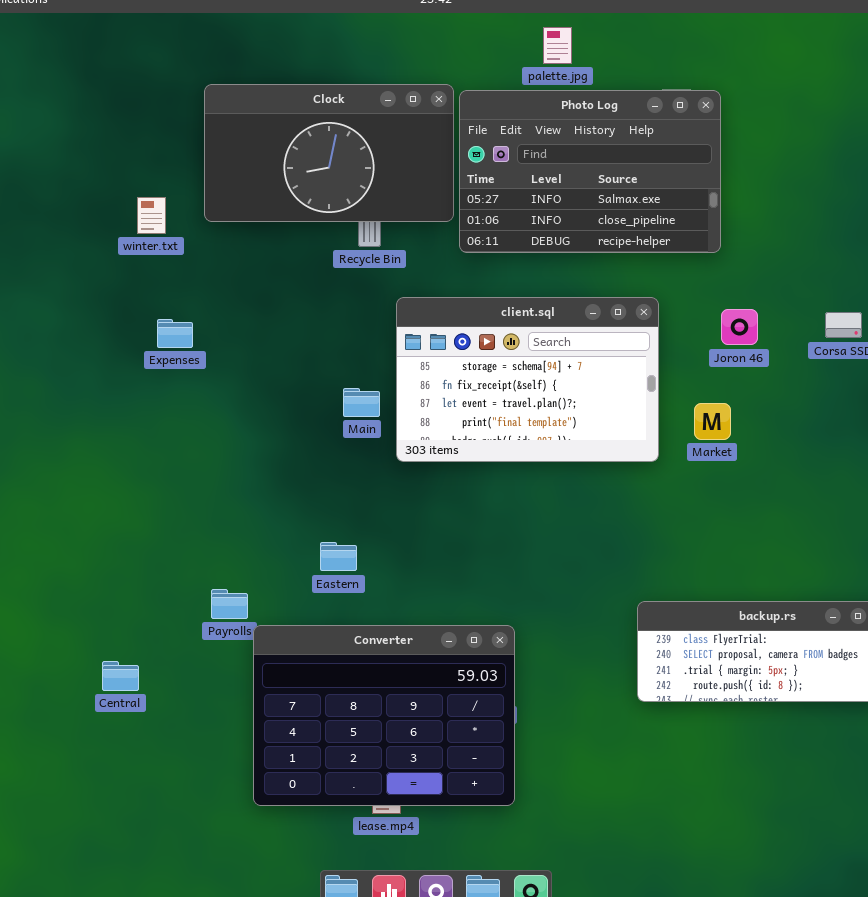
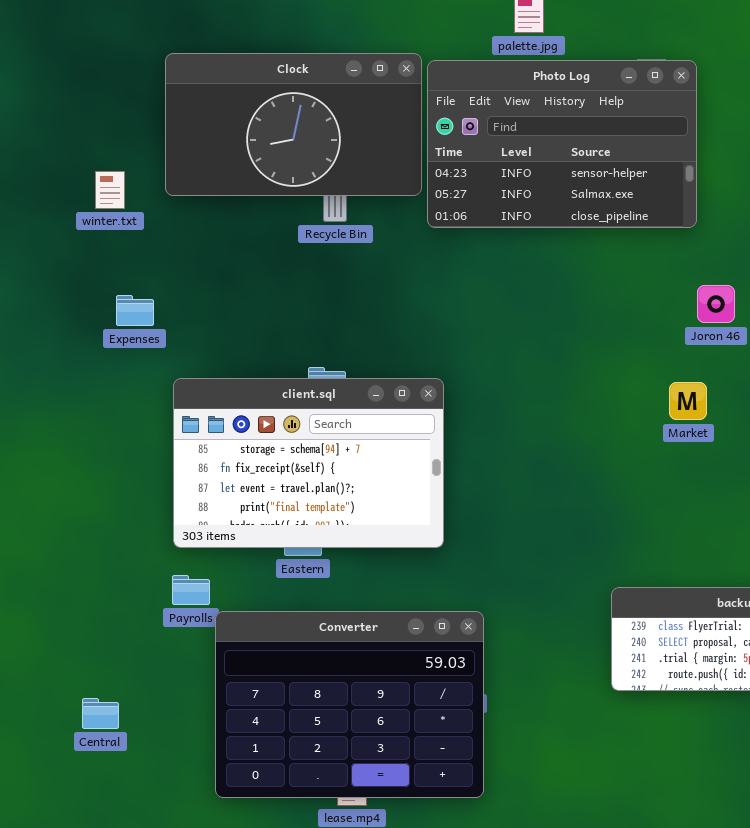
Photo Log: [459,90,721,253] -> [427,60,697,228], scrolled up 1 row
client.sql: [396,297,659,462] -> [173,378,444,548], moved
Central: [102,661,139,691] -> [82,698,119,729], moved

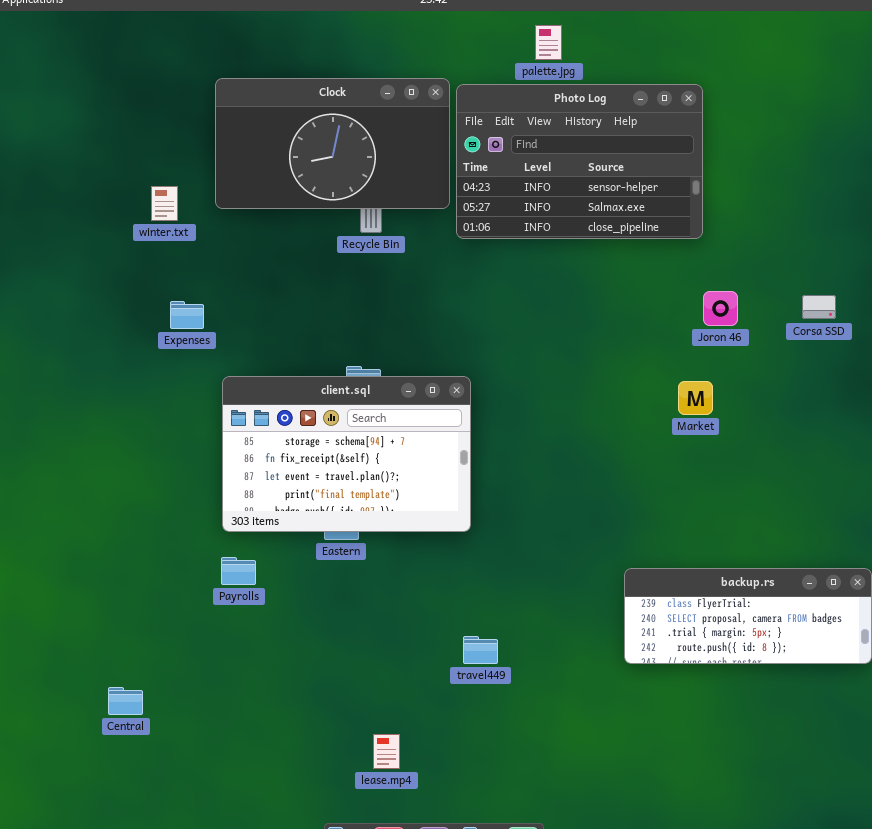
Converter: [215,611,484,798] -> none, closed
Central: [82,698,119,729] -> [108,687,143,715], moved

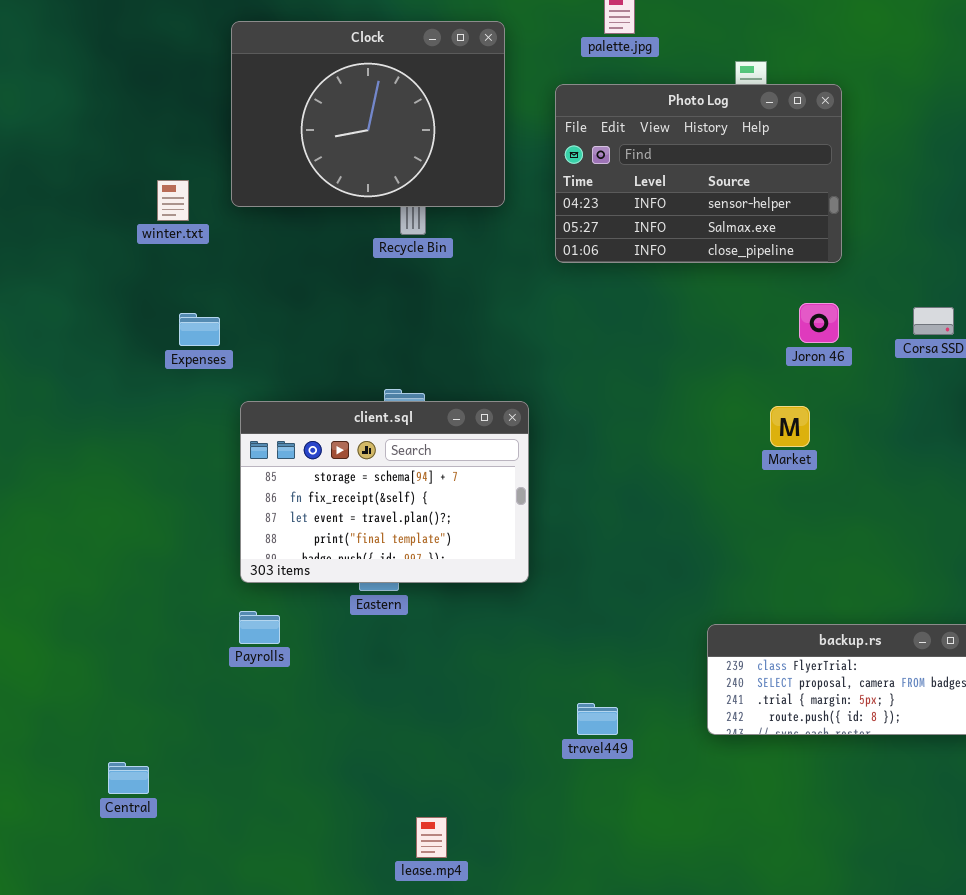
Clock: [215,78,450,209] -> [231,21,505,207], resized
Photo Log: [456,84,703,239] -> [555,84,842,263], moved
travel449: [463,636,498,664] -> [577,703,618,735], moved

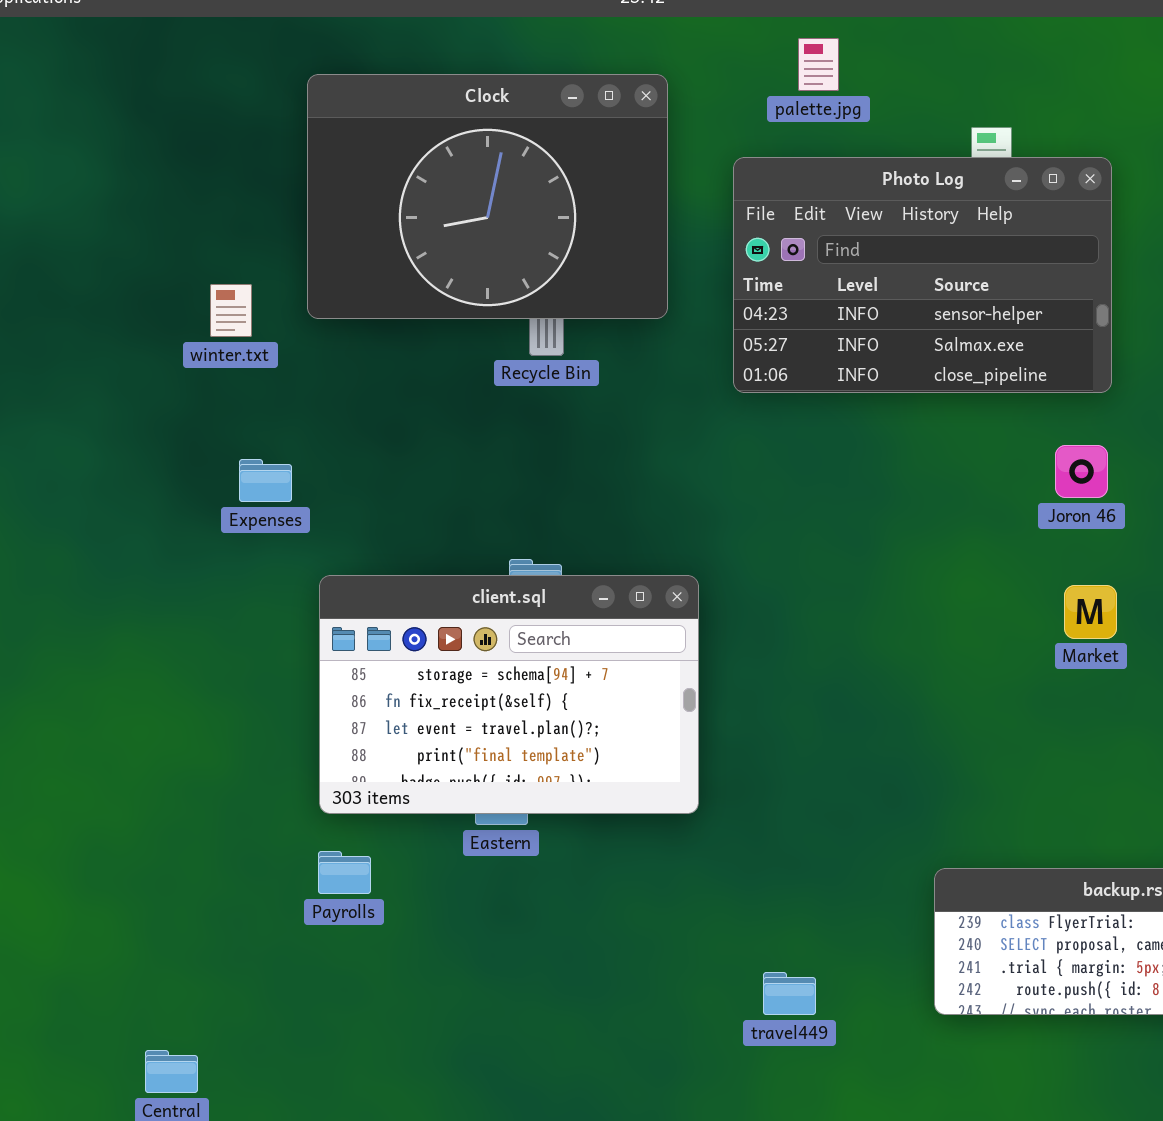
Market: [770,406,810,447] -> [1064,585,1117,639], moved

